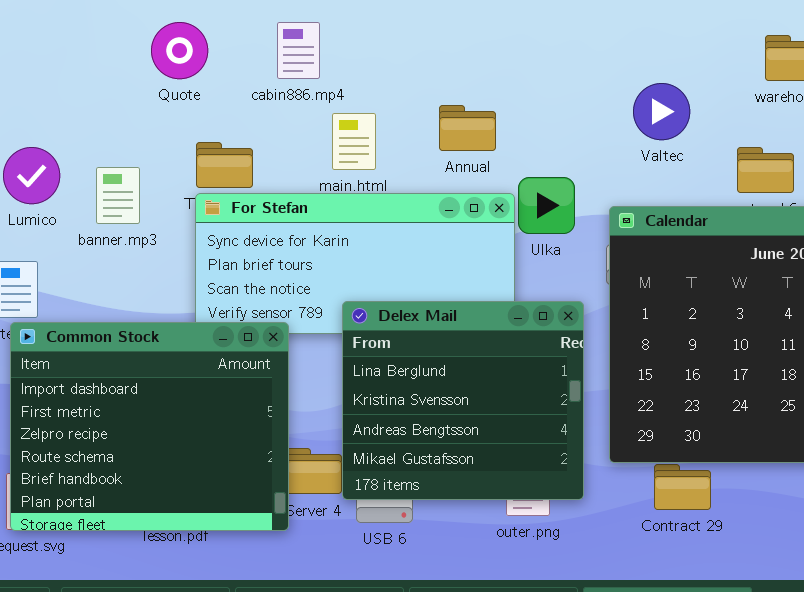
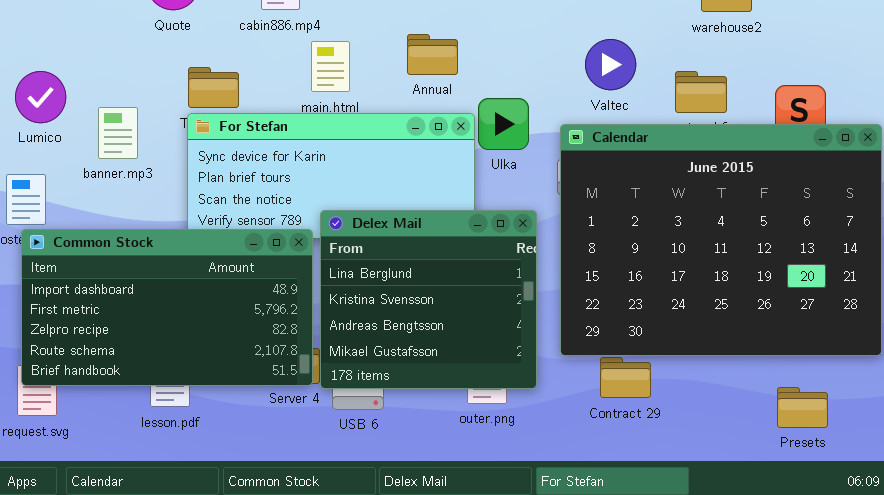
Valtec: [633,83,690,140] -> [585,39,636,90], moved
banner.mp3: [96,167,140,224] -> [98,107,138,159], moved
Common Stock: [10,322,289,531] -> [21,229,313,386], resized

